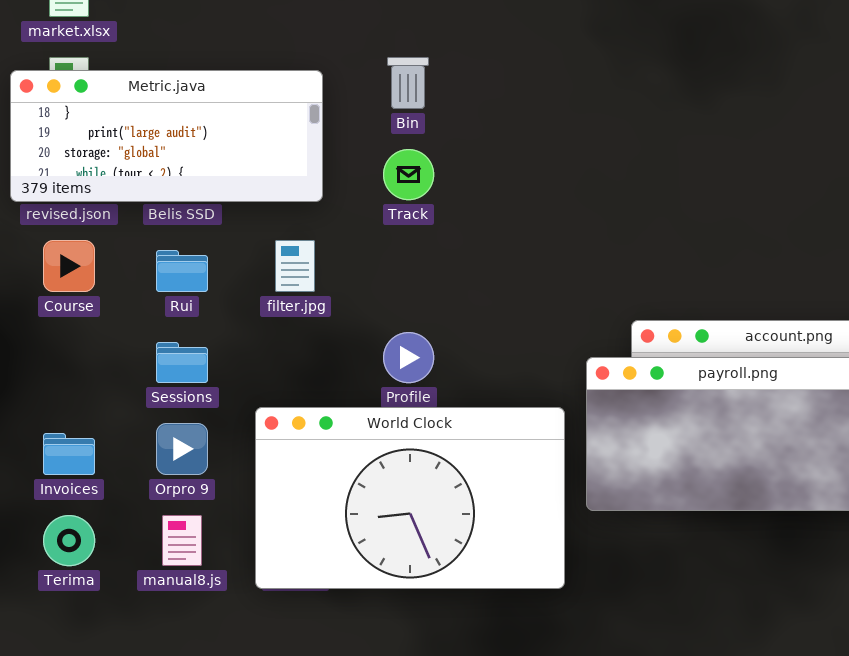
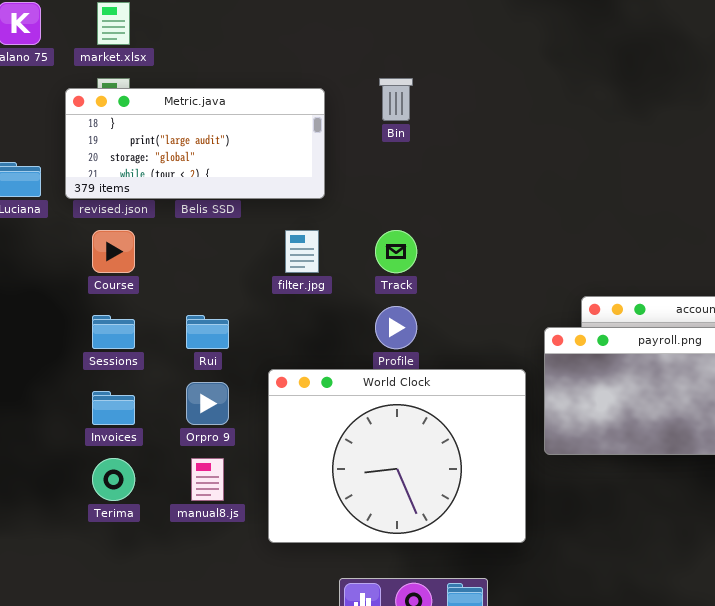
Track: [383,149,434,200] -> [375,230,417,273], moved
Rui: [156,250,208,292] -> [186,315,229,349], moved
Sessions: [156,342,208,383] -> [92,315,135,349], moved
World Clock: [255,407,565,589] -> [268,369,526,543], resized

